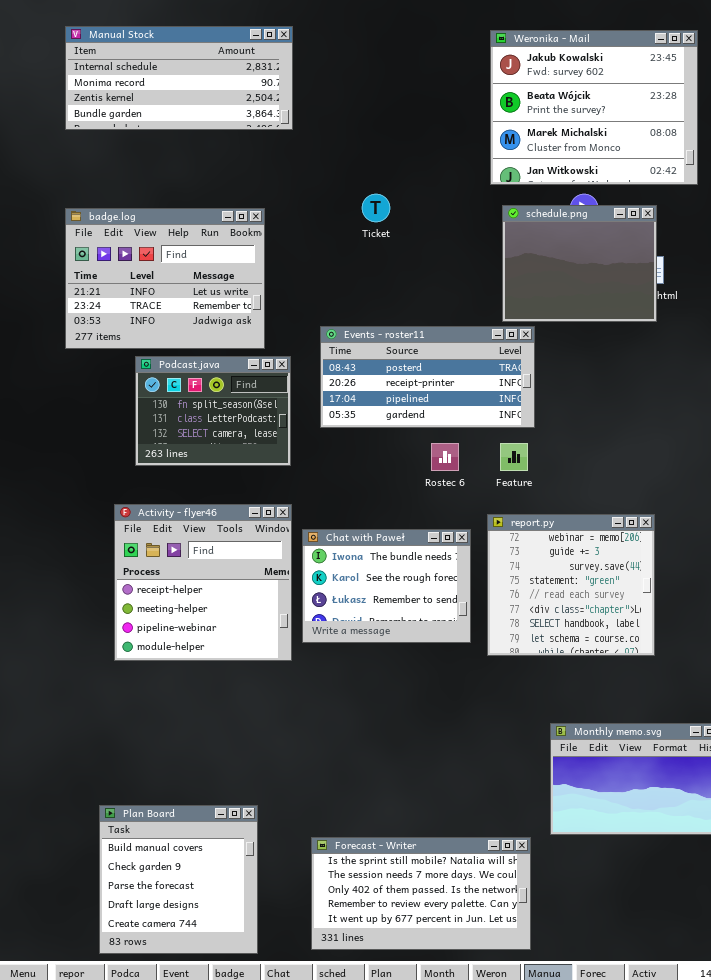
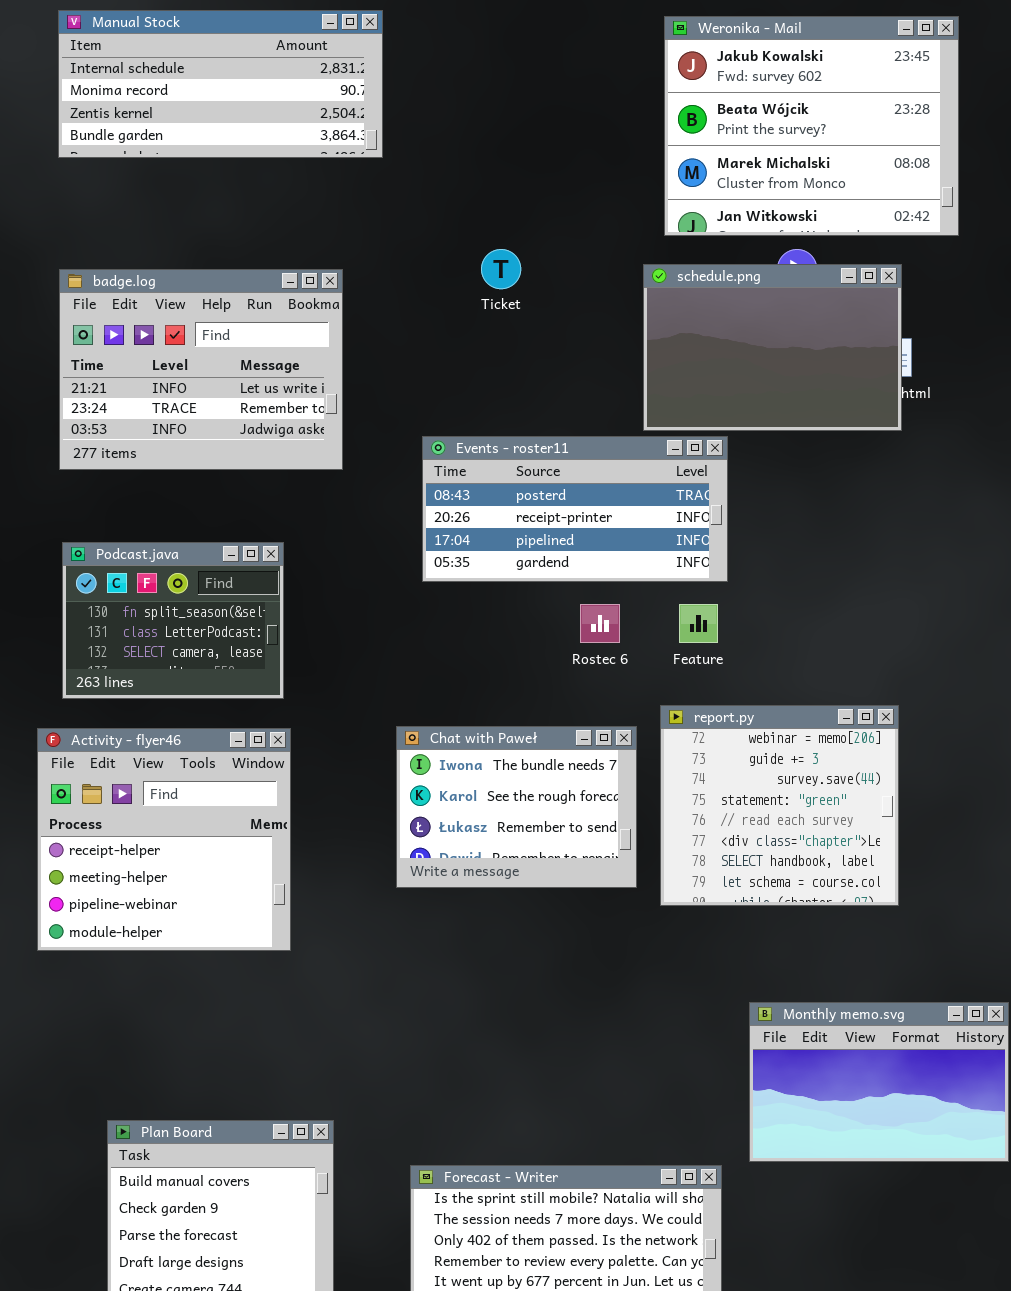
schedule.png: [502,205,657,322] -> [643,264,902,431], resized
Podcast.java: [135,356,291,466] -> [62,542,284,699], moved
Activity - flyer46: [114,504,292,661] -> [37,728,291,951], moved

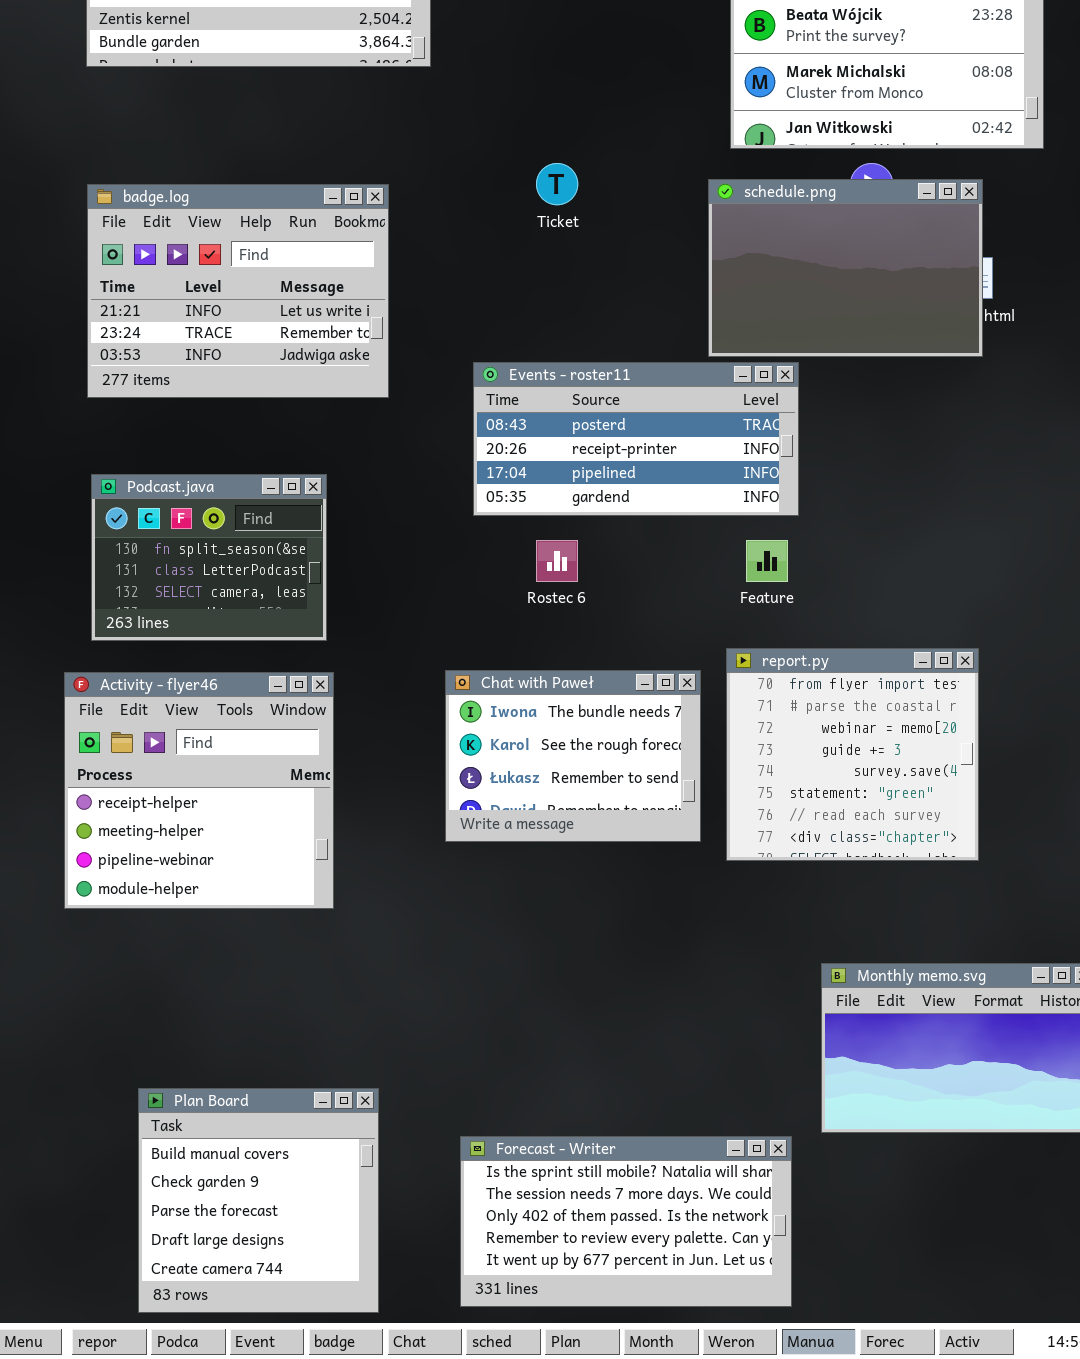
Rostec 6: [580,604,620,643] -> [536,540,578,582], moved
report.py: [660,705,899,906] -> [726,648,979,861], scrolled up 2 rows

